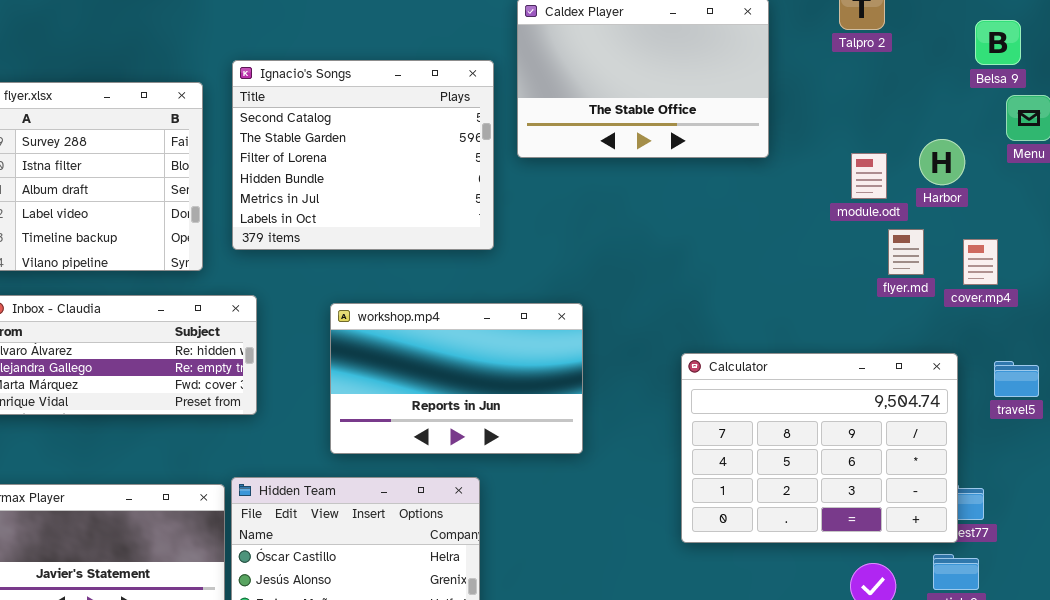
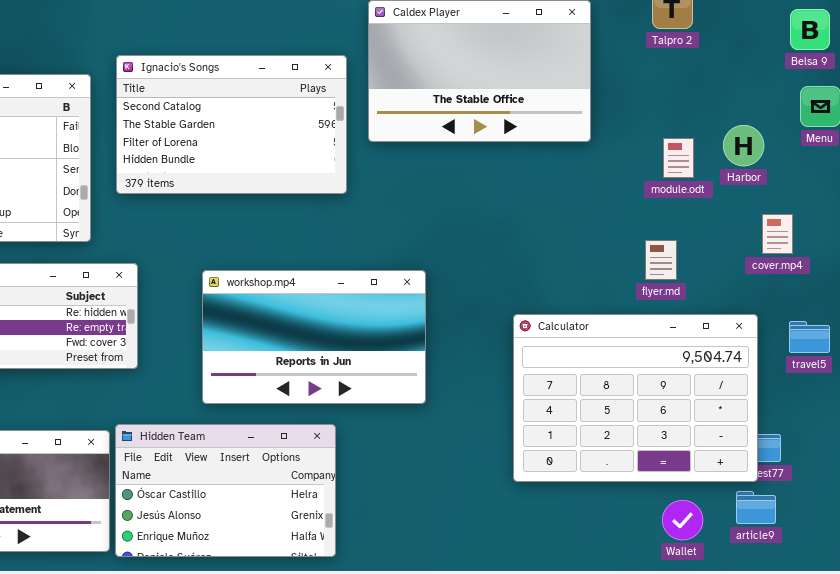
Belsa 9: [975,20,1021,65] -> [790,9,830,50], moved
Ignacio's Songs: [232,60,494,250] -> [116,55,347,194], resized
flyer.md: [888,229,924,275] -> [645,240,677,280], moved

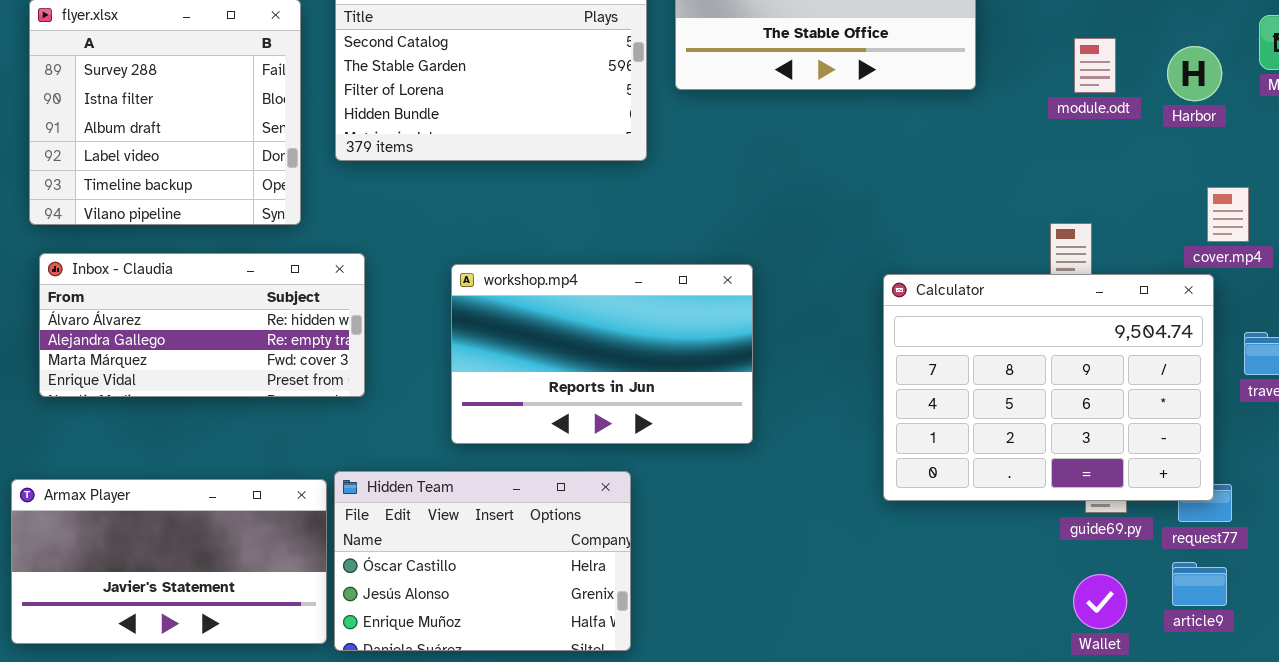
Harbor: [723,125,764,166] -> [1167,46,1222,101], moved
module.odt: [663,138,694,178] -> [1074,38,1116,93], moved
Calculator: [513,314,758,482] -> [883,274,1214,501], moved

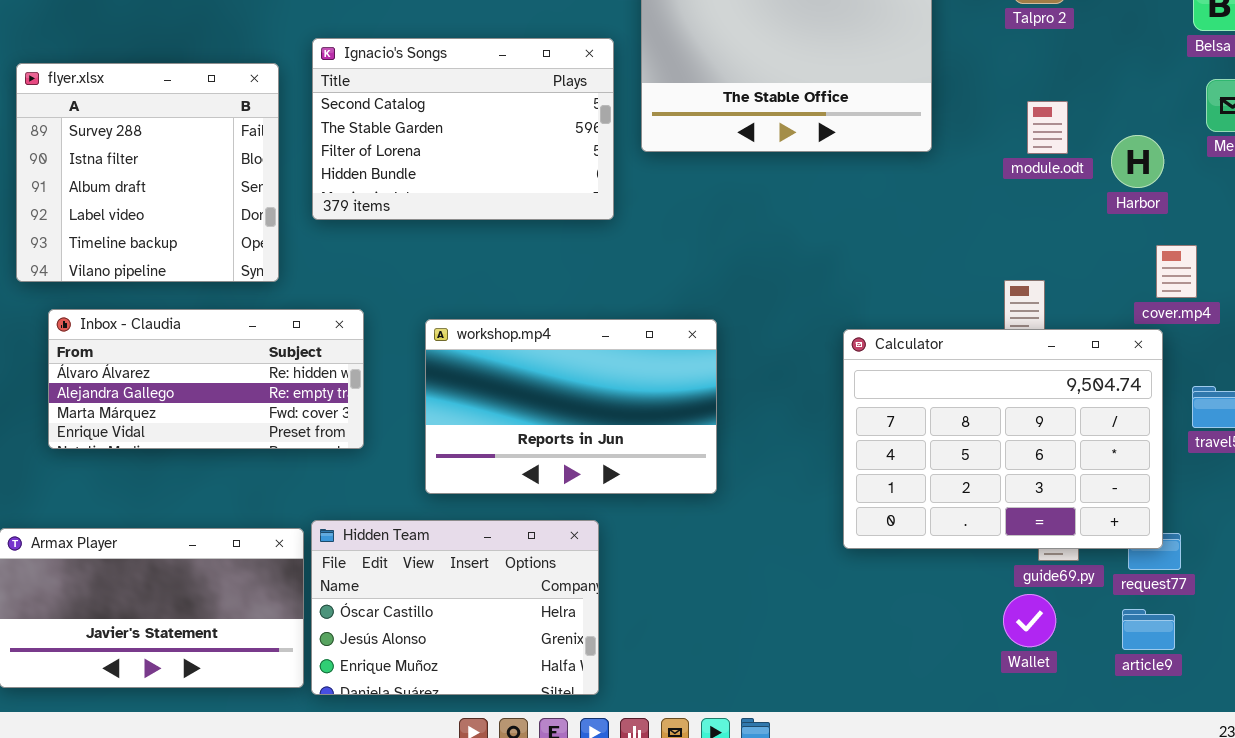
Harbor: [1167,46,1222,101] -> [1111,135,1164,188], moved
Inbox - Claudia: [39,253,365,397] -> [48,309,364,449], moved
Wallet: [1073,574,1127,629] -> [1003,594,1056,647], moved

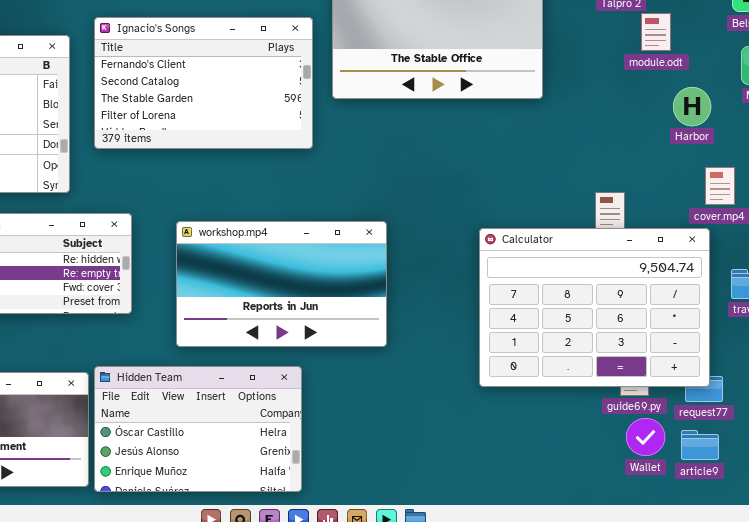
Ignacio's Songs: [312,38,614,220] -> [94,17,313,149], scrolled up 1 row
module.odt: [1027,101,1068,154] -> [641,13,671,51], moved
Wallet: [1003,594,1056,647] -> [626,418,665,456], moved

